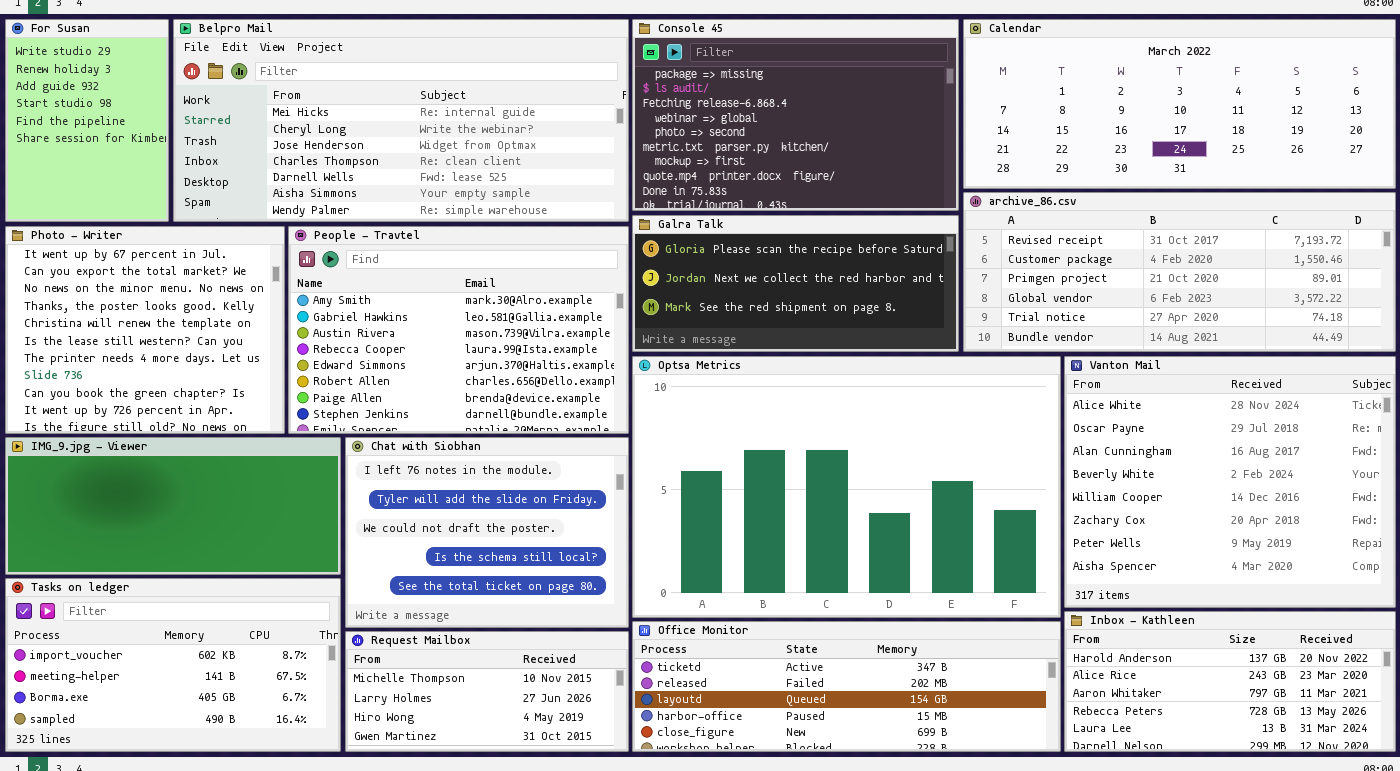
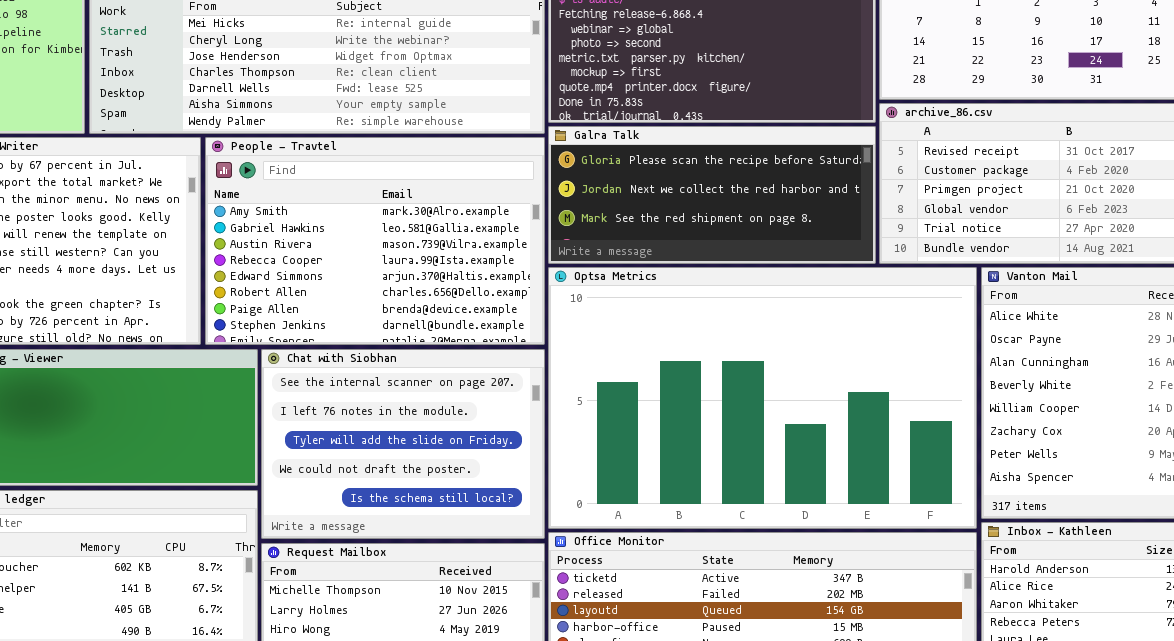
Chat with Siobhan: [345,437,629,628] -> [261,349,545,539], scrolled up 1 row

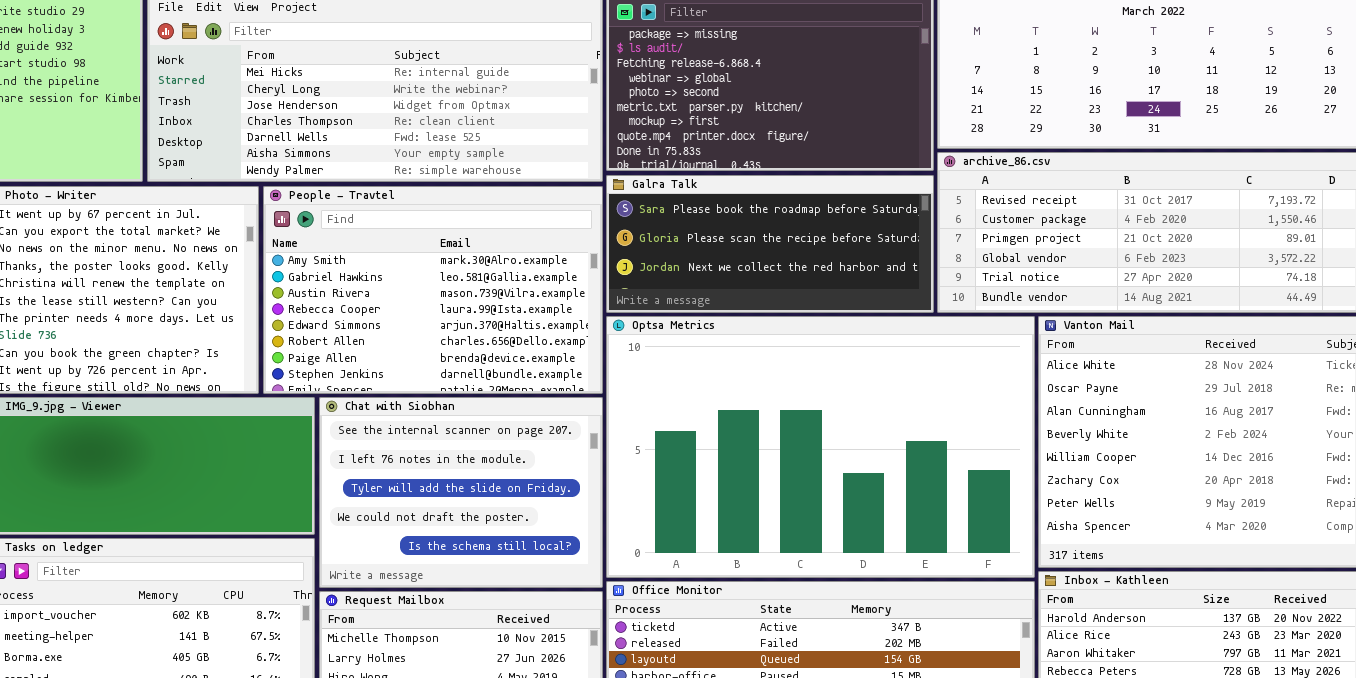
Galra Talk: [548,126,876,264] -> [606,175,934,313], scrolled up 1 row

